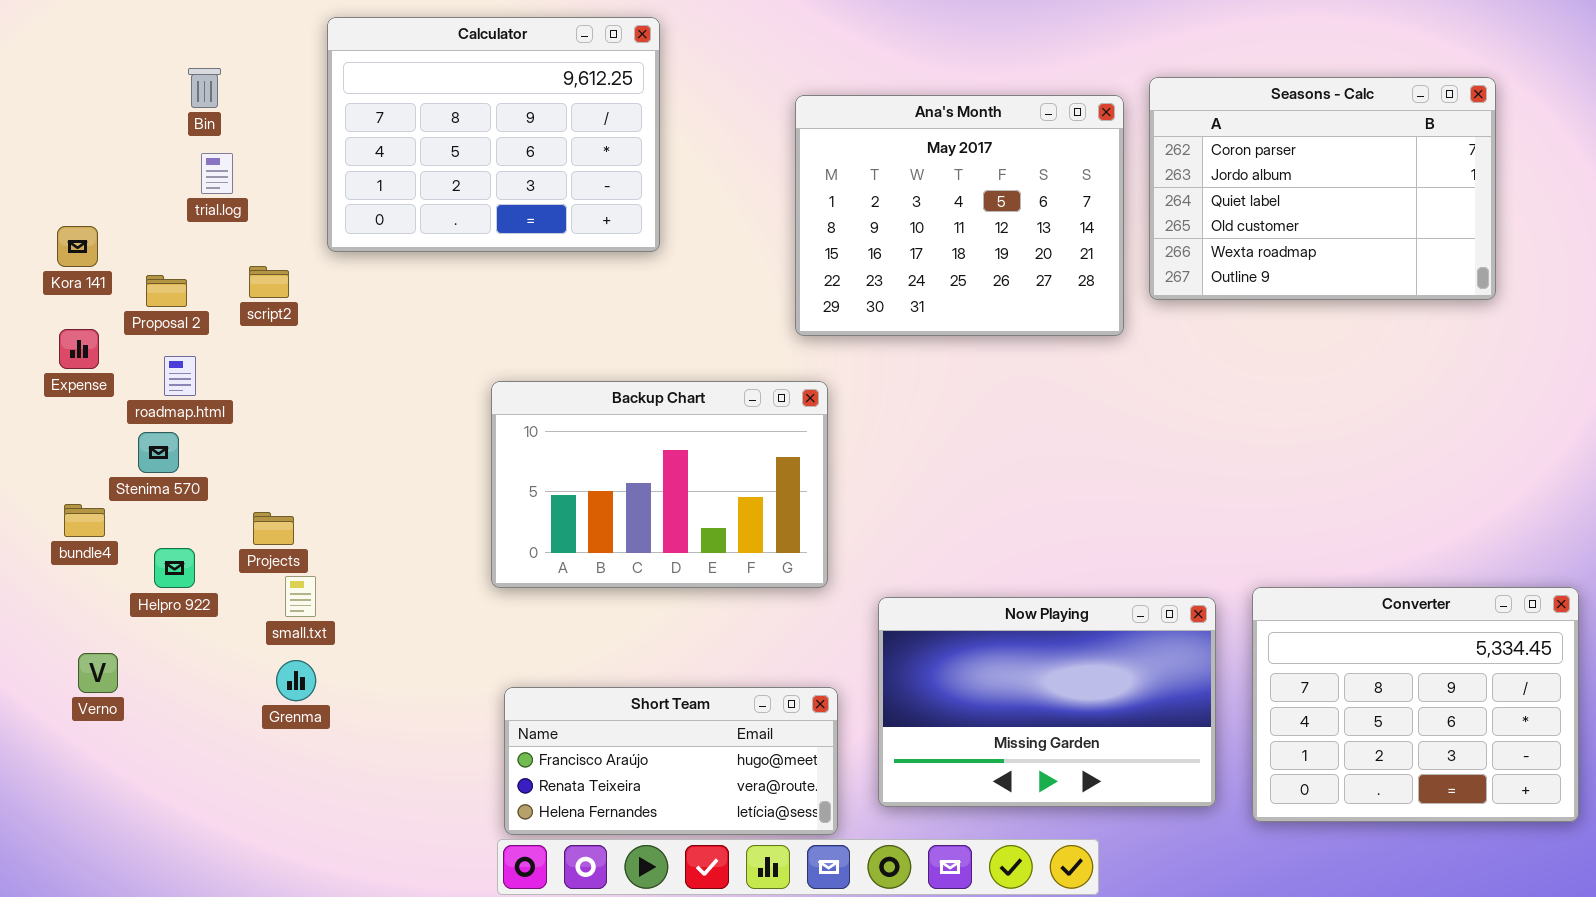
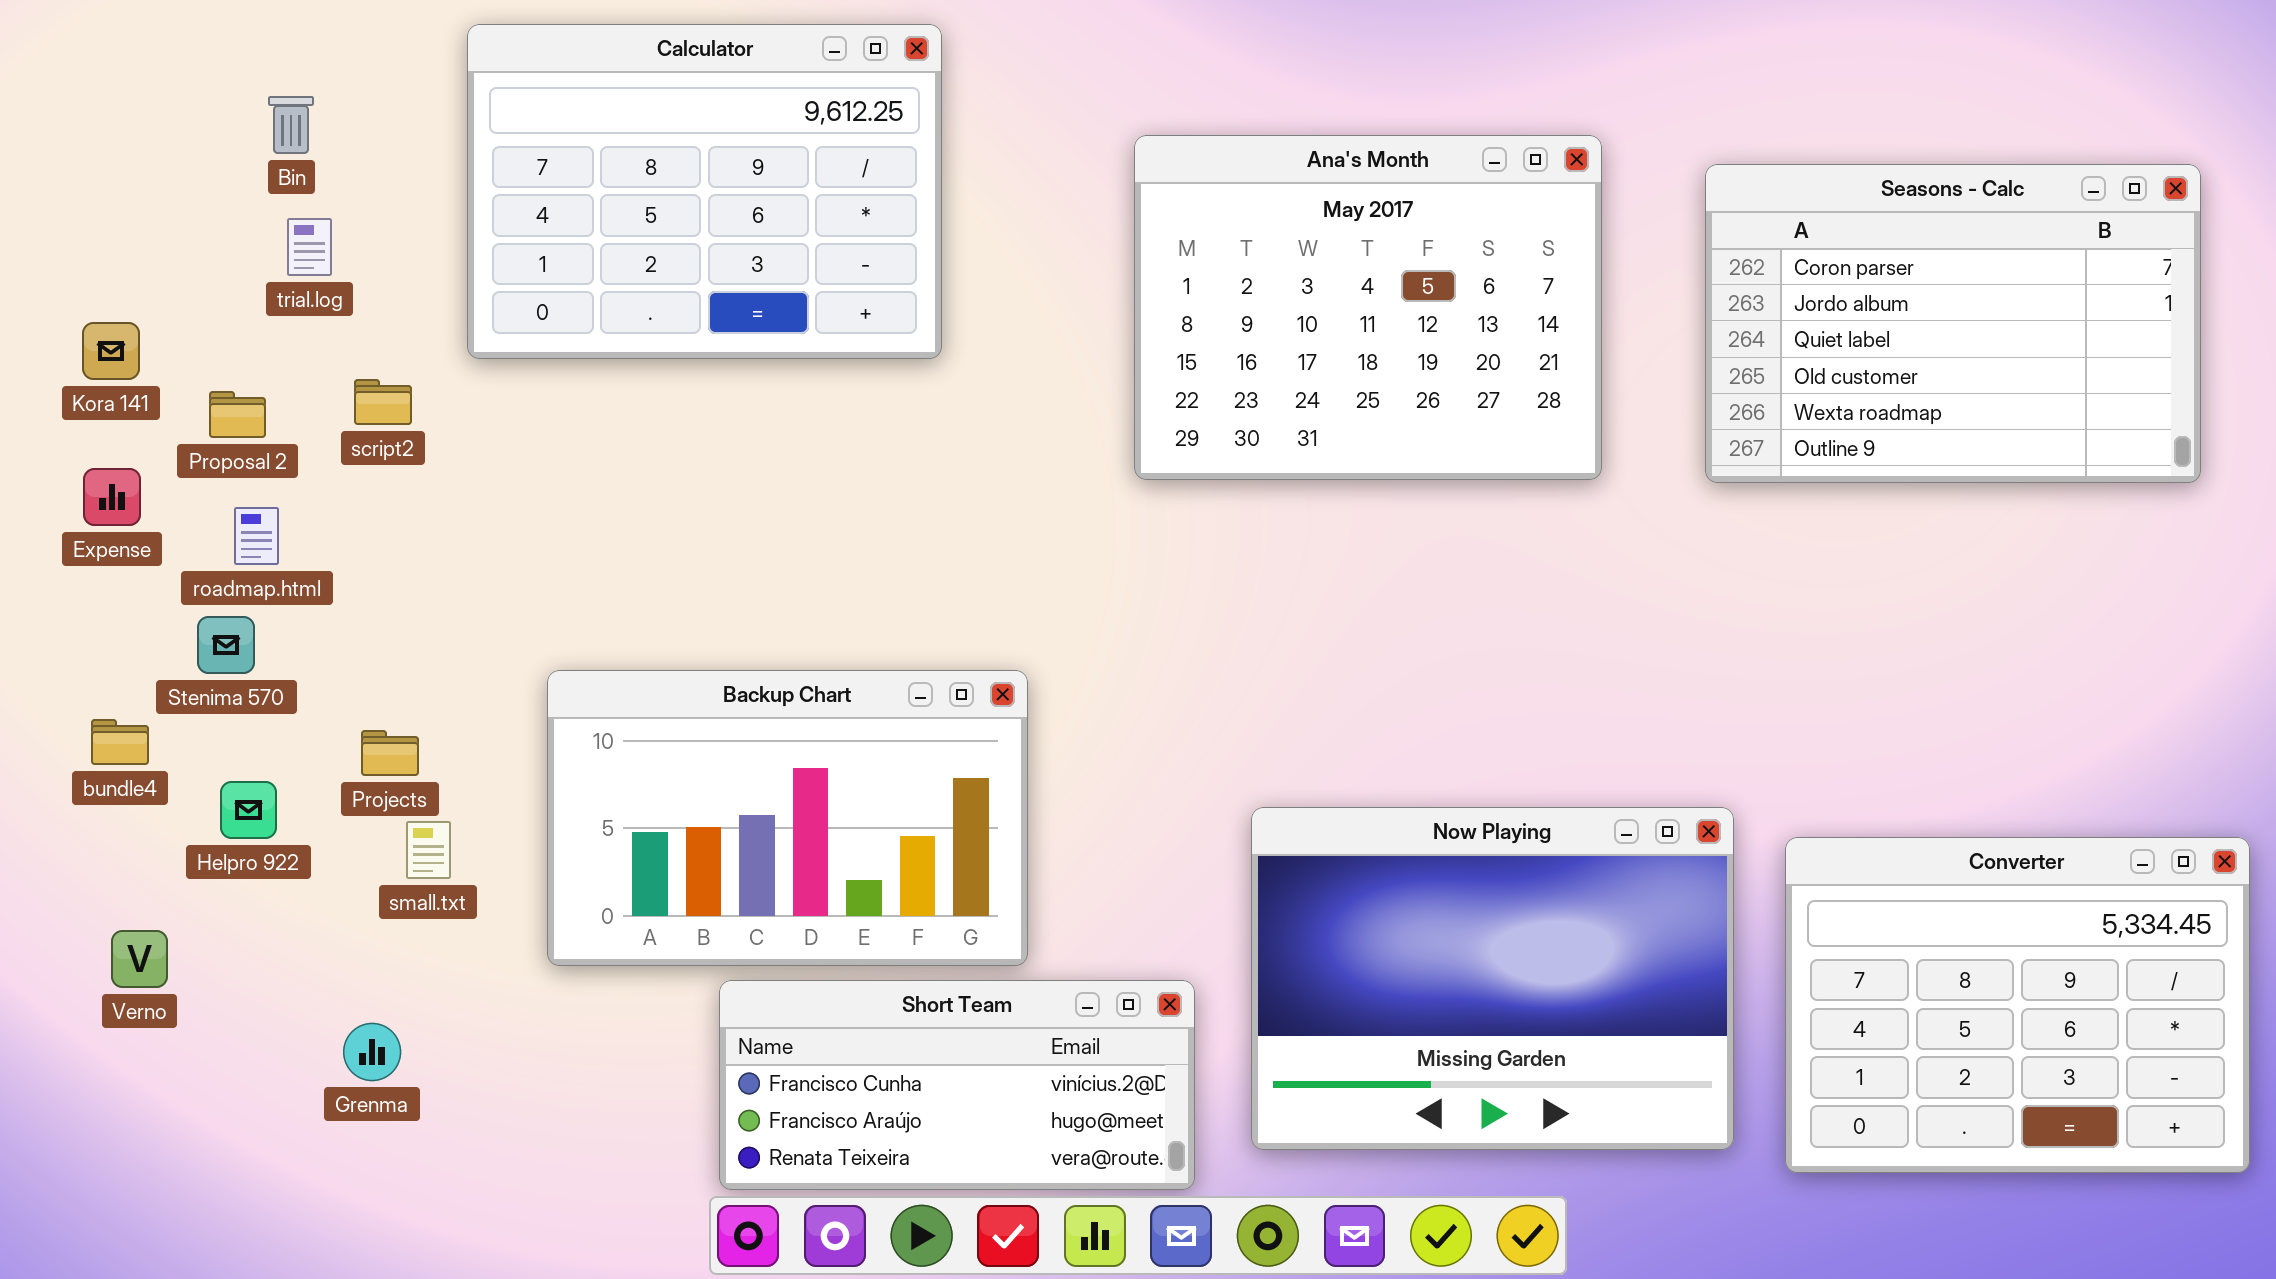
Seasons - Calc: [1149,77,1496,300] -> [1705,164,2201,483], moved
Backup Chart: [491,381,828,588] -> [547,670,1028,966], moved
Now Playing: [878,597,1216,807] -> [1251,807,1734,1150], resized
Grenma: [276,660,316,701] -> [343,1023,401,1081], moved
Short Team: [504,687,838,835] -> [719,980,1195,1190], scrolled up 1 row

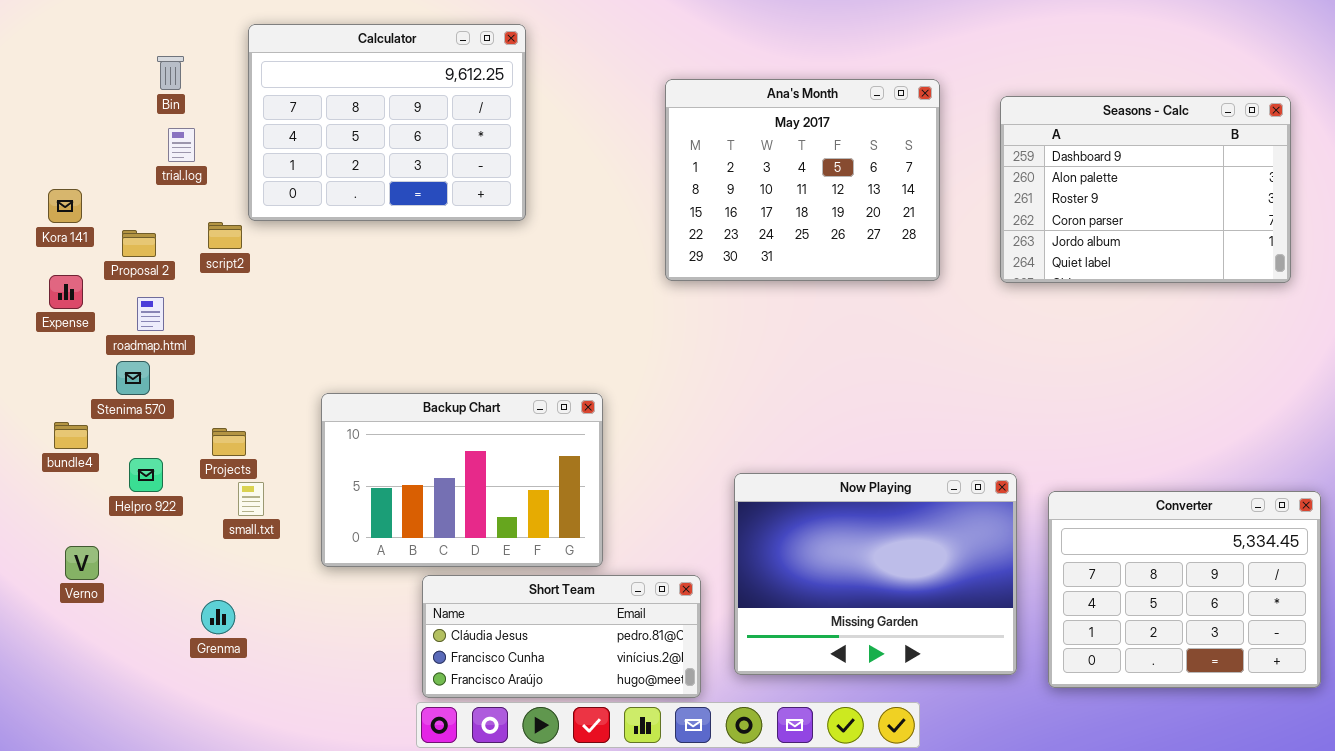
Calculator: [467,24,942,359] -> [248,24,526,221], moved
Seasons - Calc: [1705,164,2201,483] -> [1000,96,1291,283], scrolled up 3 rows
Short Team: [719,980,1195,1190] -> [422,575,701,698], scrolled up 1 row

